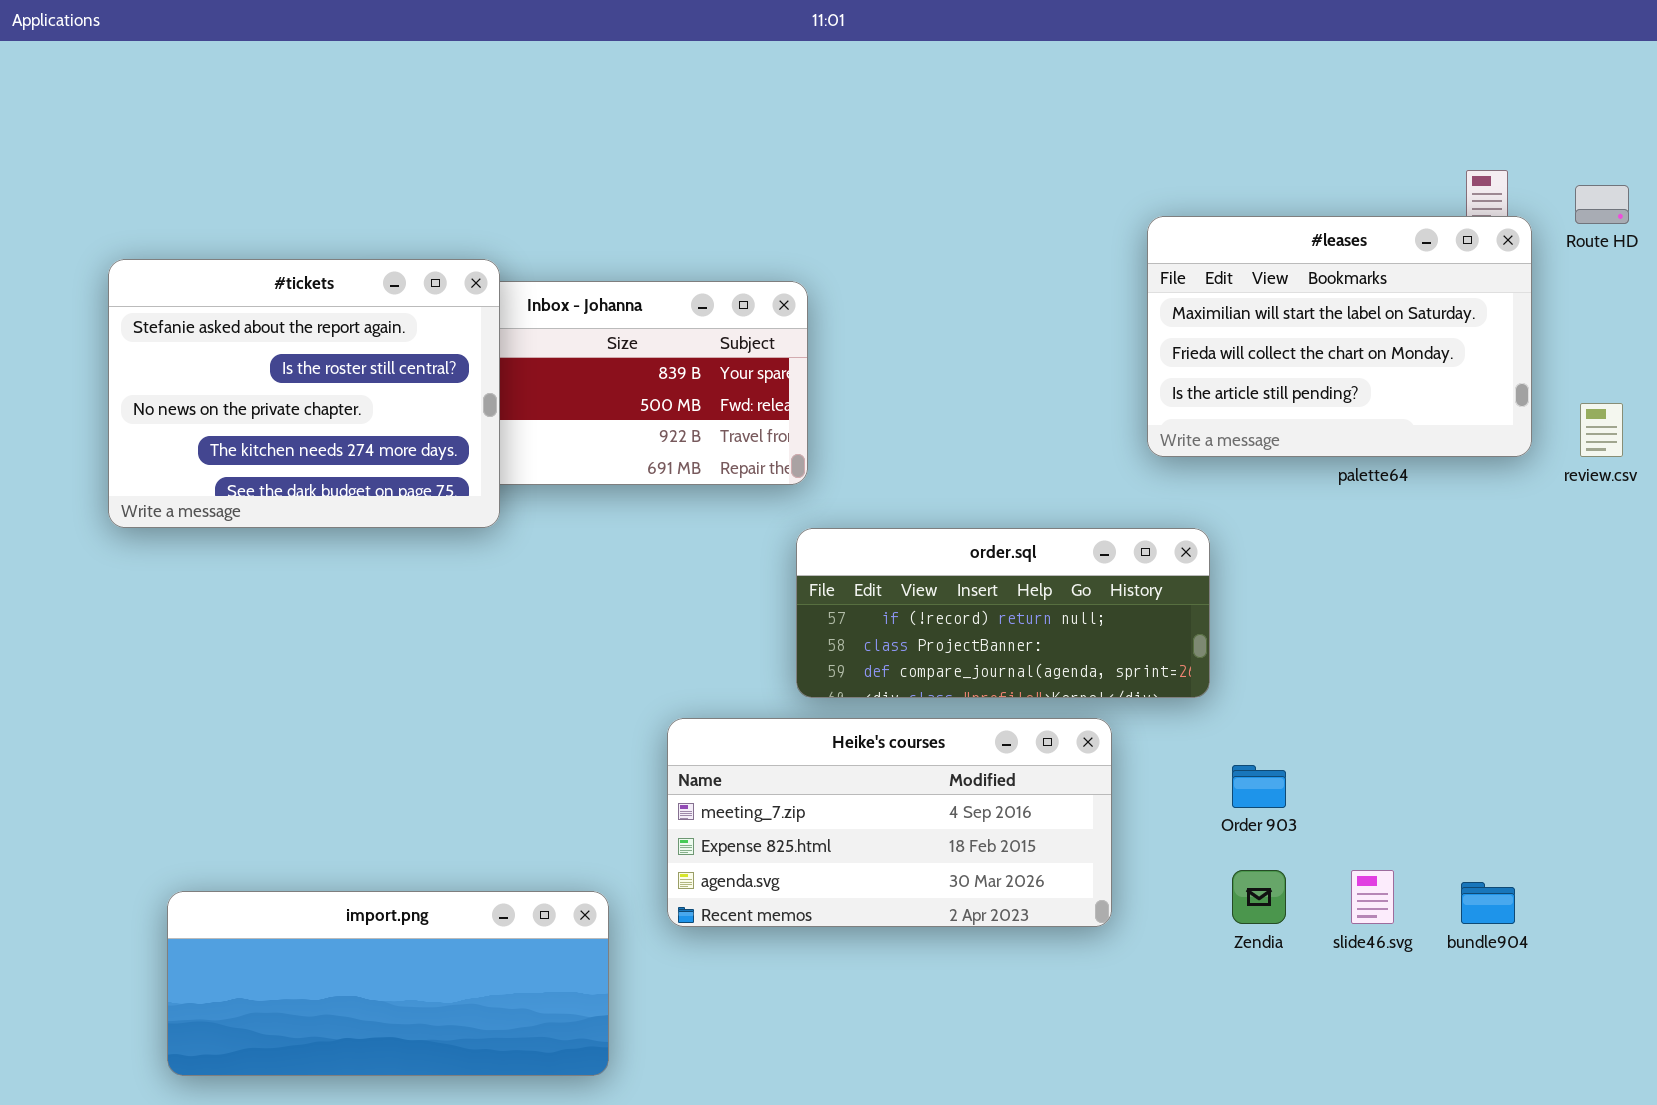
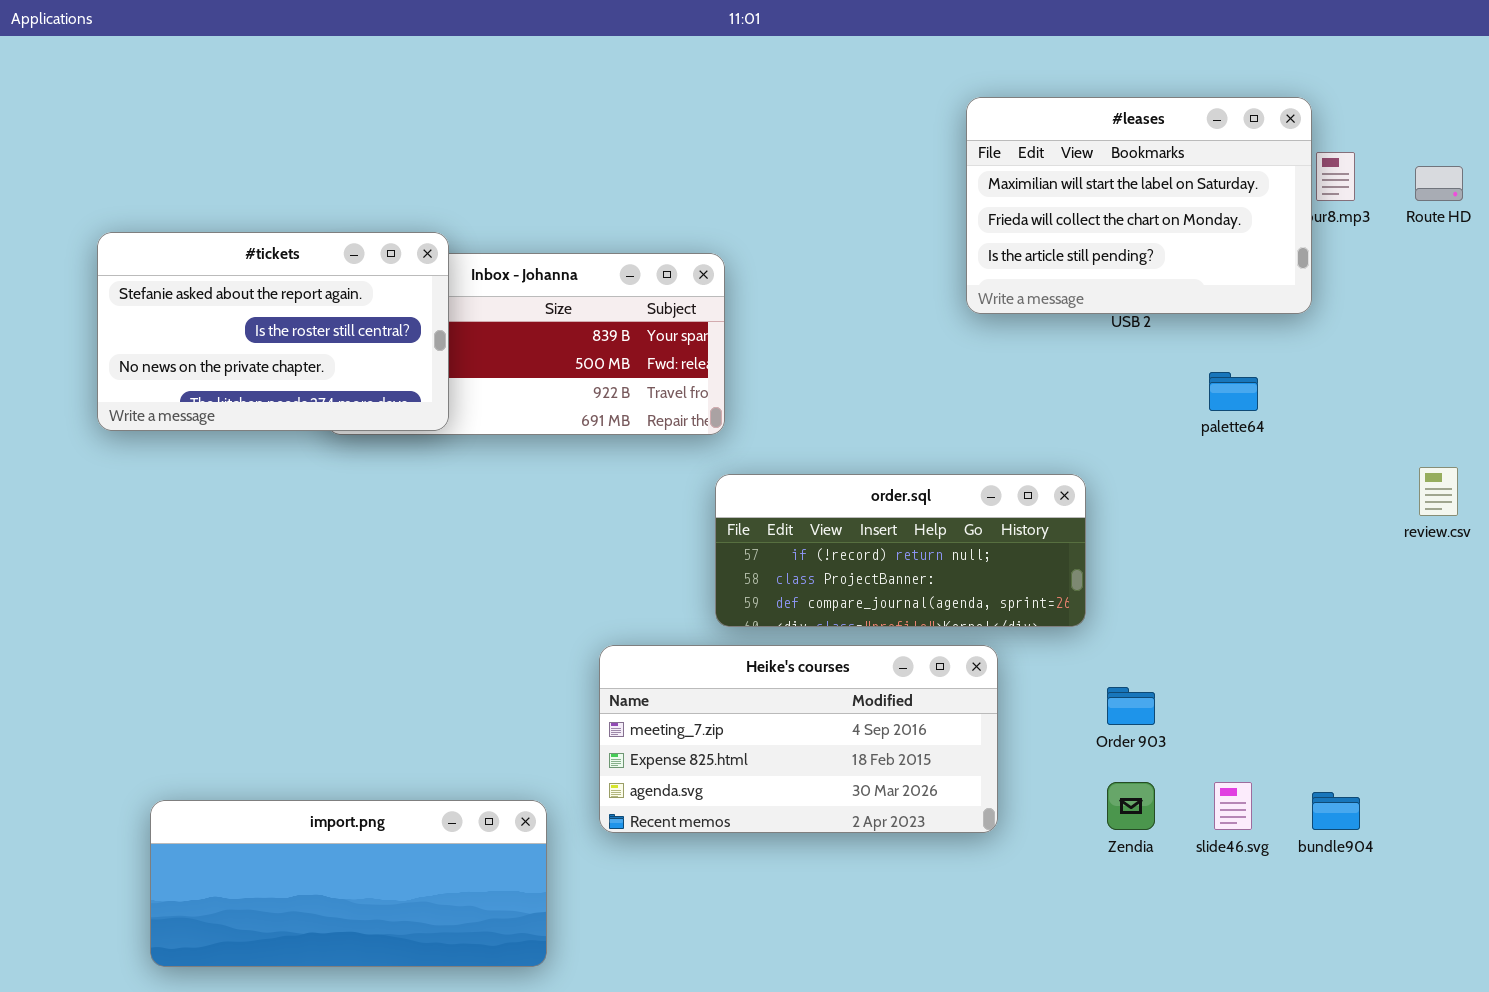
#leases: [1147,216,1532,457] -> [966,97,1312,314], moved
#tickets: [108,259,500,528] -> [97,232,449,431], resized
review.csv: [1580,403,1623,457] -> [1419,467,1458,516], moved

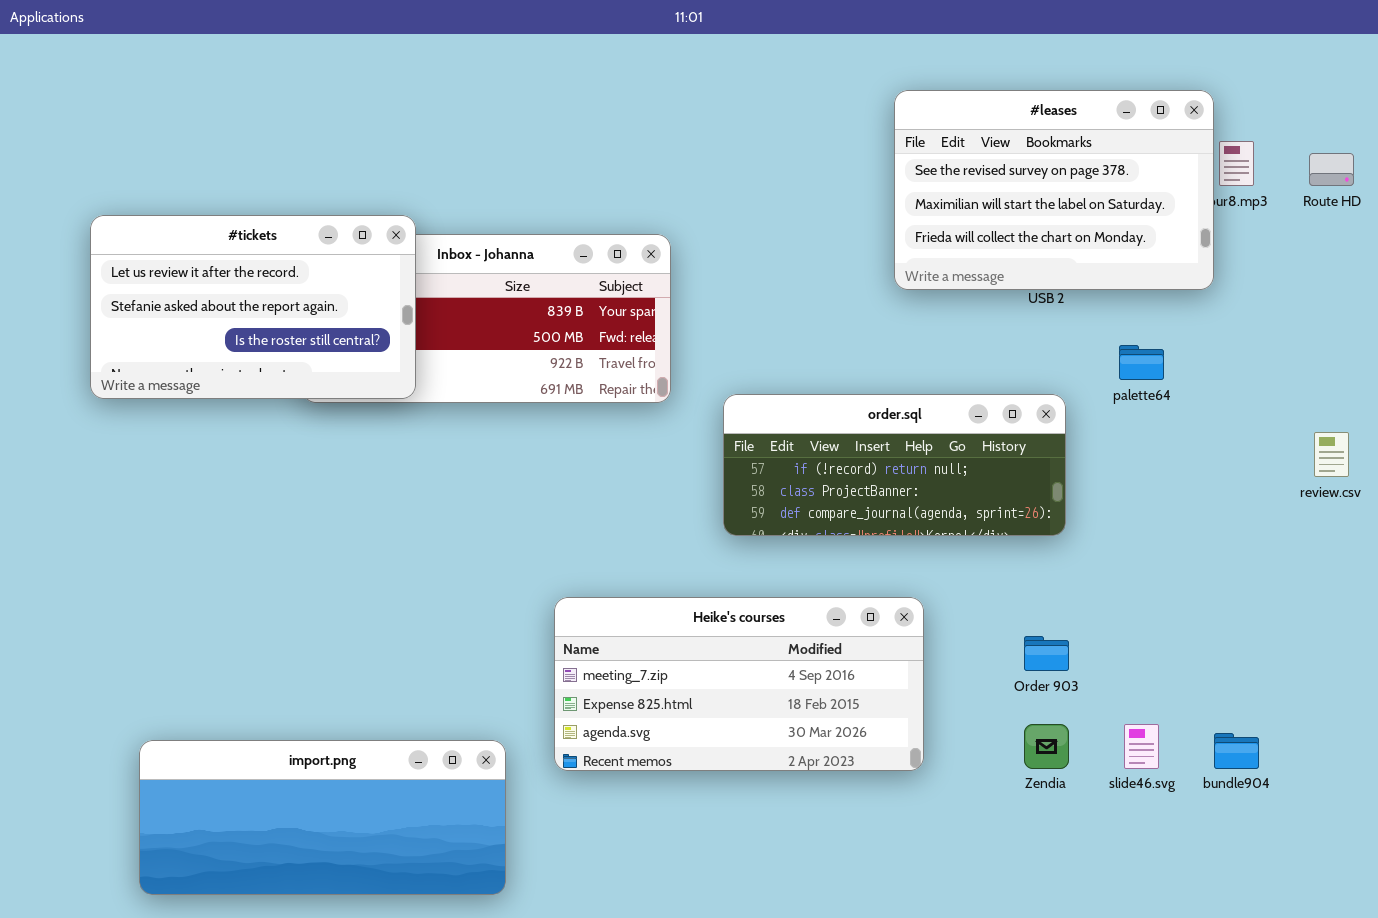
#leases: [966,97,1312,314] -> [894,90,1214,290], scrolled up 1 row
#tickets: [97,232,449,431] -> [90,215,416,399], scrolled up 1 row
order.sql: [715,474,1086,627] -> [723,394,1066,536], moved

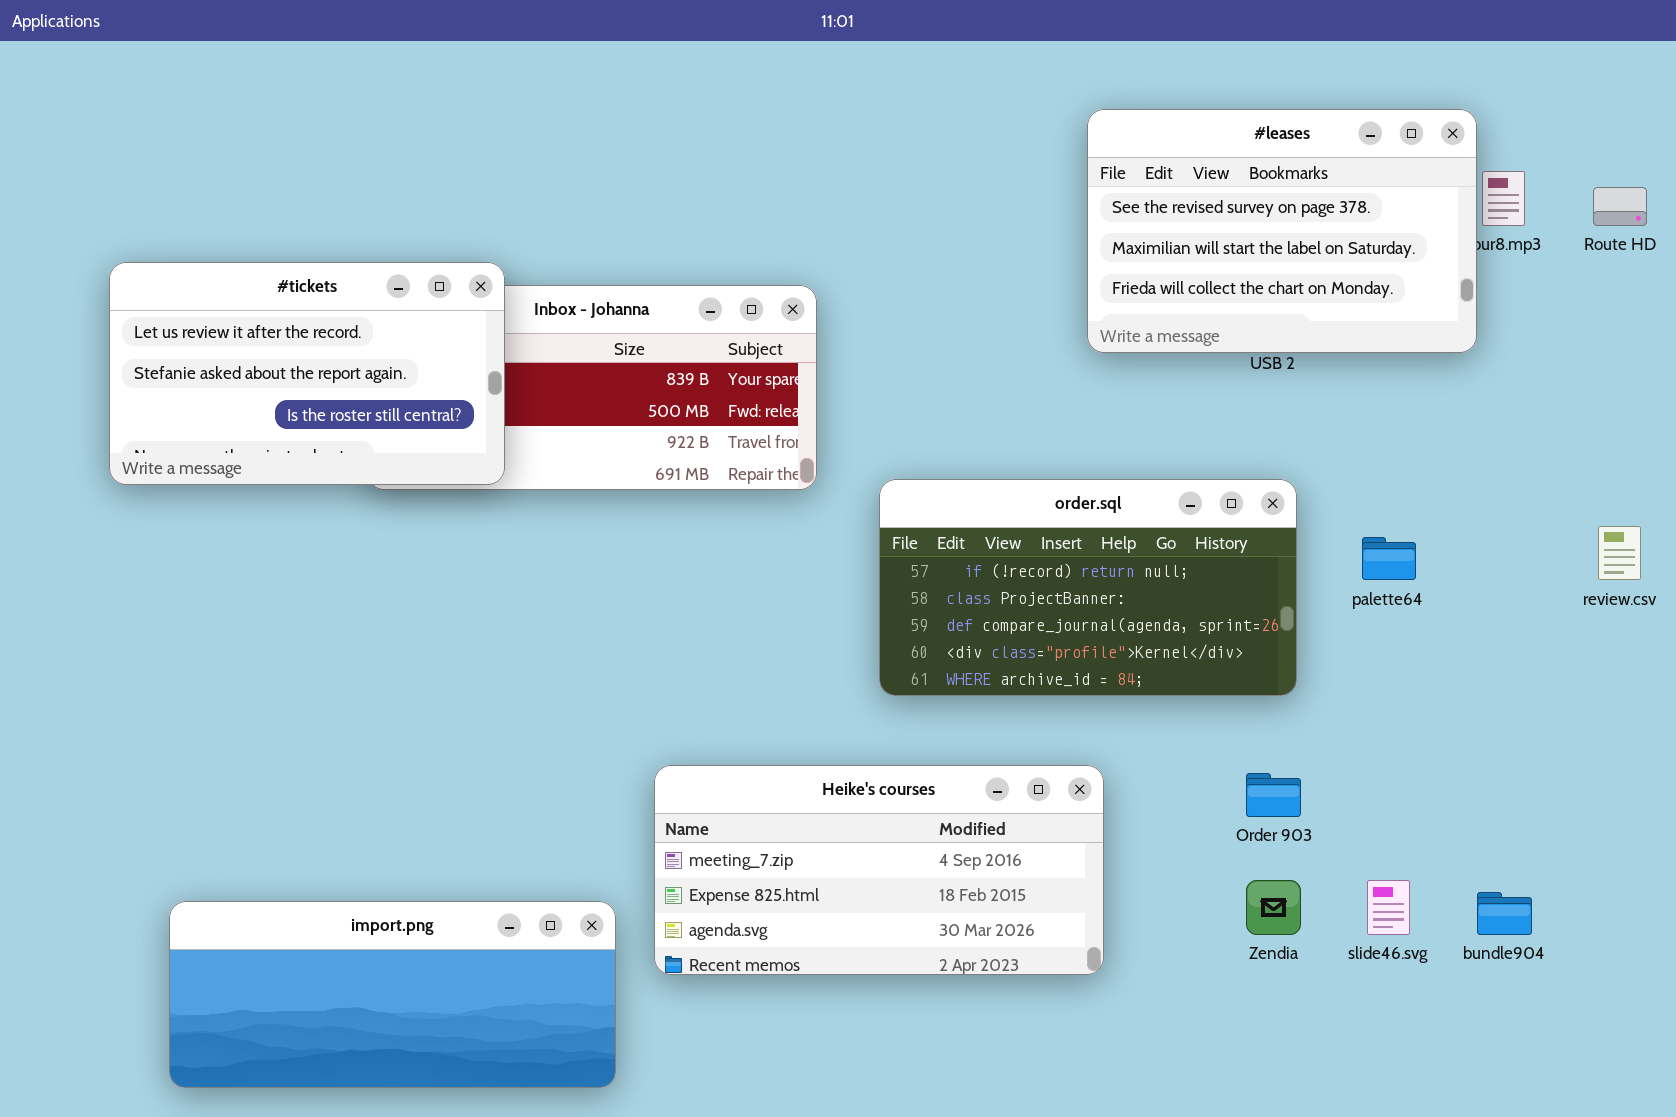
palette64: [1119,345,1164,380] -> [1362,537,1416,580], moved
order.sql: [723,394,1066,536] -> [879,479,1297,696], resized
Heike's courses: [554,597,924,771] -> [654,765,1104,975], moved

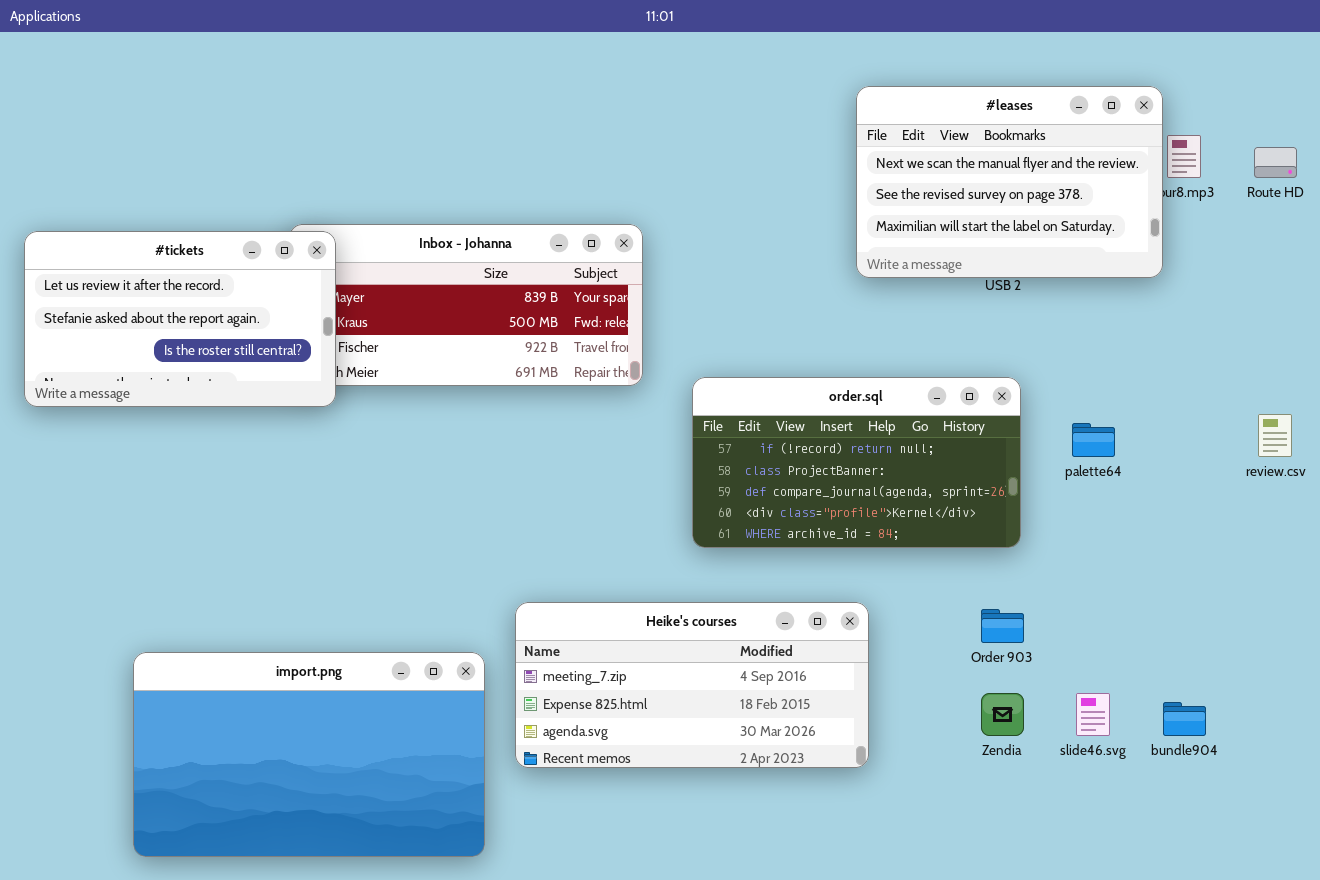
#leases: [1087,109,1477,353] -> [856,86,1163,278], scrolled up 1 row
#tickets: [109,262,505,485] -> [24,231,336,407], moved
import.png: [169,901,616,1088] -> [133,652,485,857], resized

